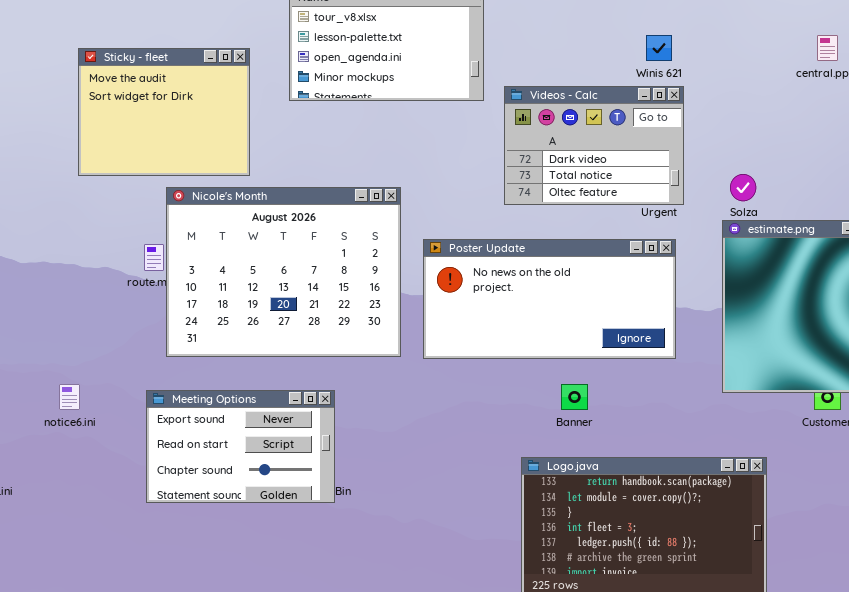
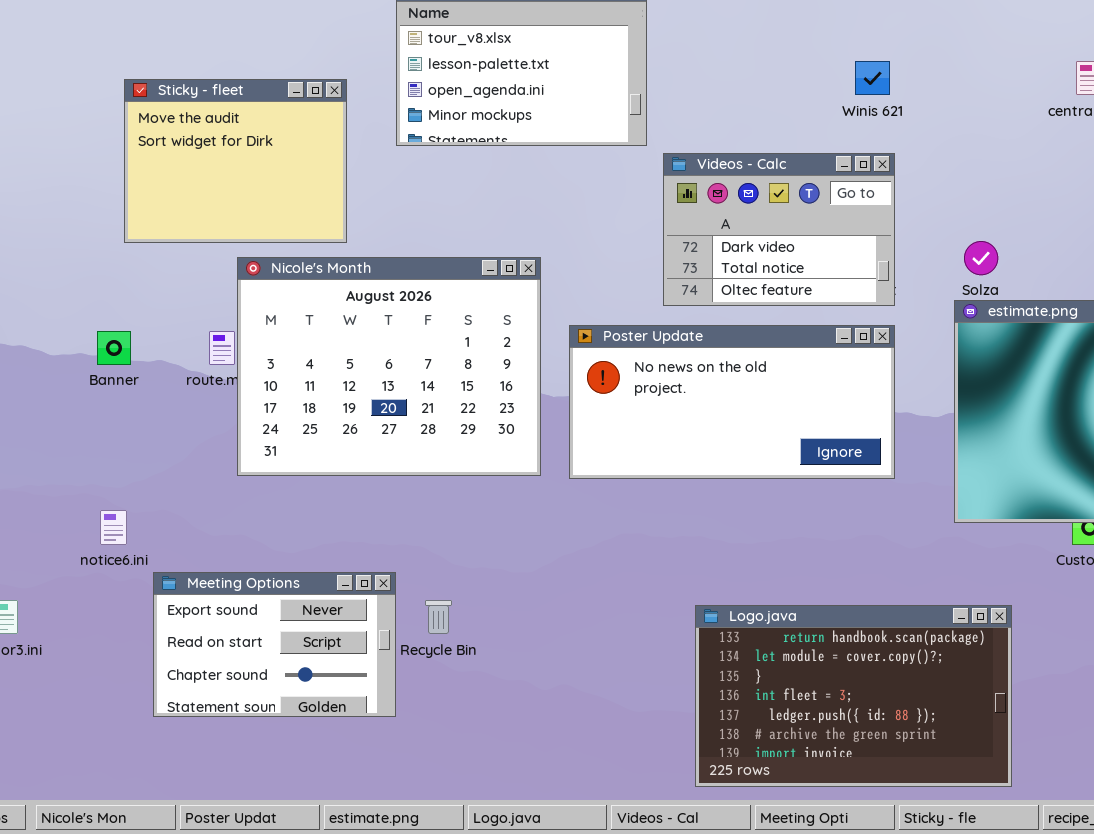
Videos - Calc: [504,86,684,205] -> [663,153,895,306], moved
Banner: [561,384,588,410] -> [97,331,131,365], moved
Meeting Options: [146,390,335,503] -> [153,572,396,717], moved

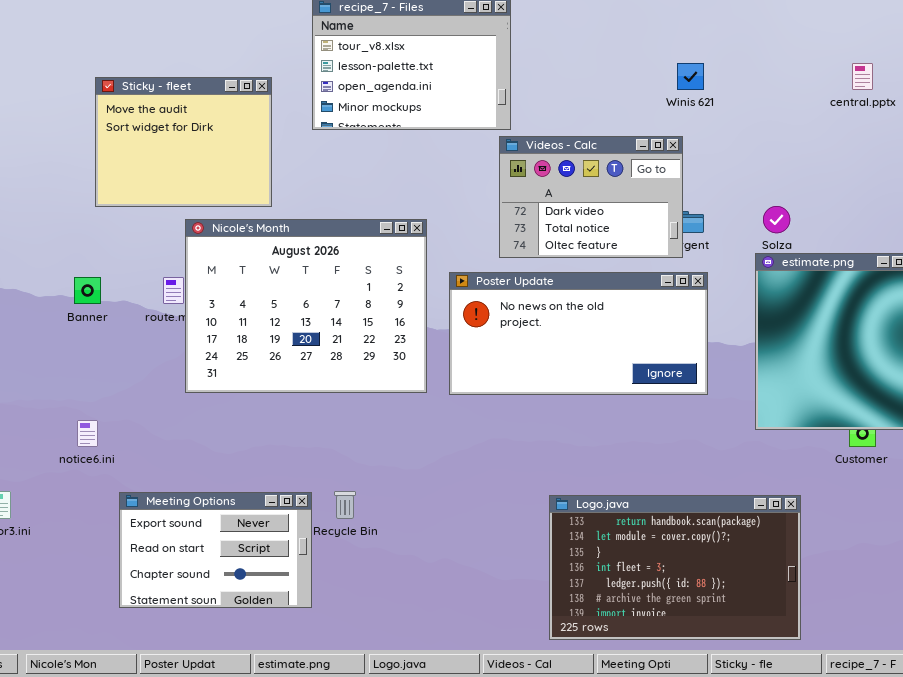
Videos - Calc: [663,153,895,306] -> [499,136,683,258], moved
Meeting Options: [153,572,396,717] -> [119,492,312,608], moved

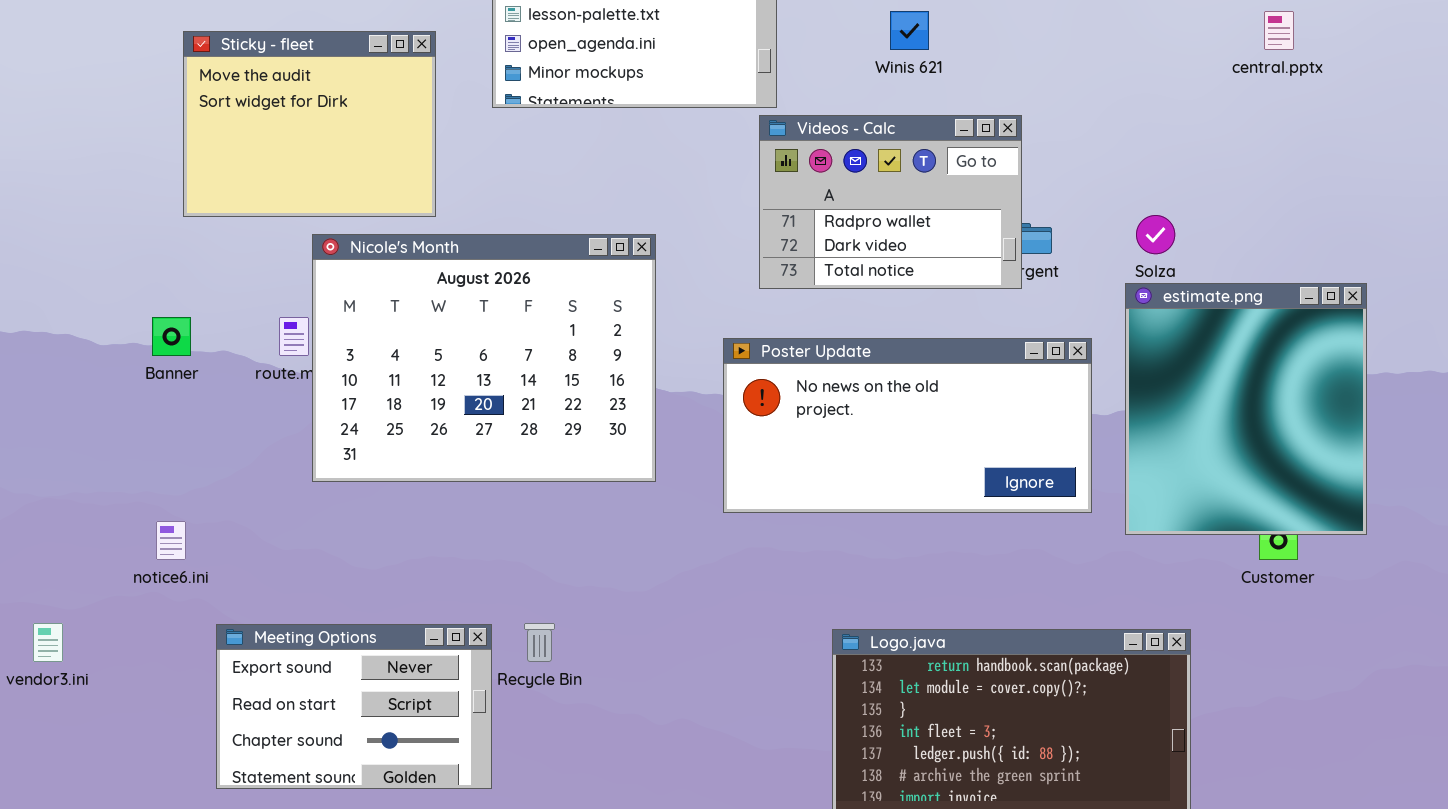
Winis 621: [677,63,704,90] -> [890,11,929,50], moved
Videos - Calc: [499,136,683,258] -> [759,115,1022,289], scrolled up 1 row
Poster Update: [449,272,708,395] -> [723,338,1092,513], moved

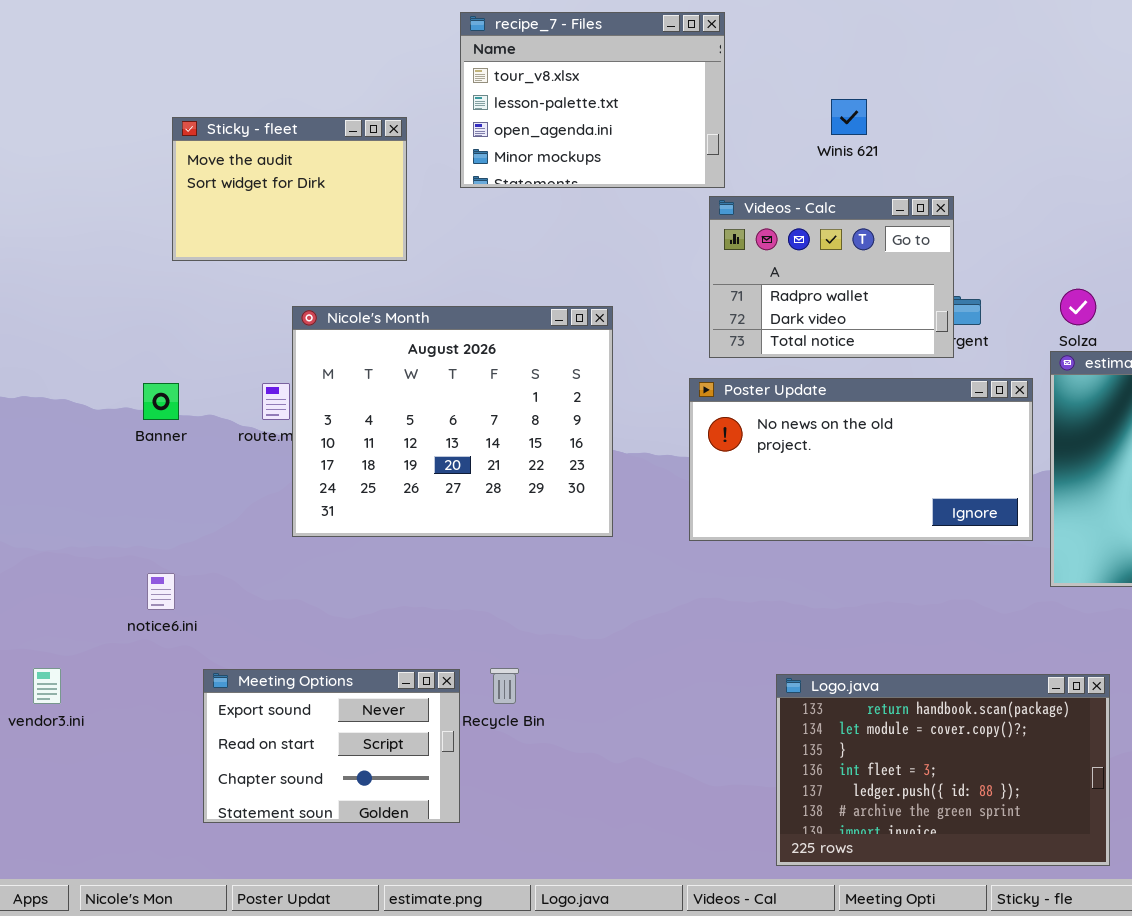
Sticky - fleet: [183,31,436,217] -> [172,117,407,261], resized
Poster Update: [723,338,1092,513] -> [689,378,1033,541], moved

